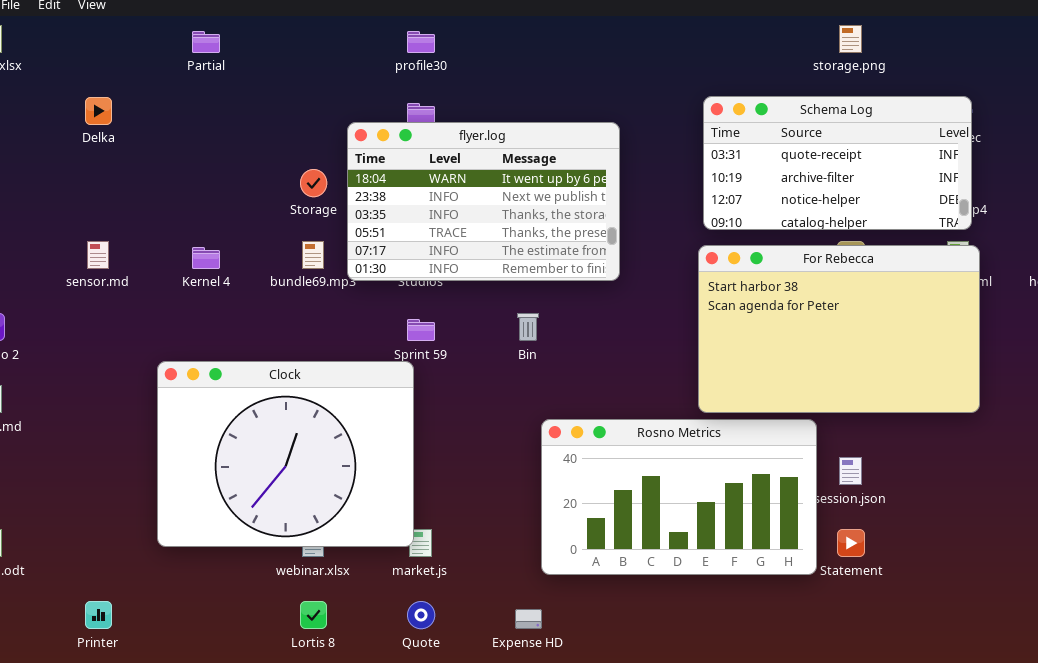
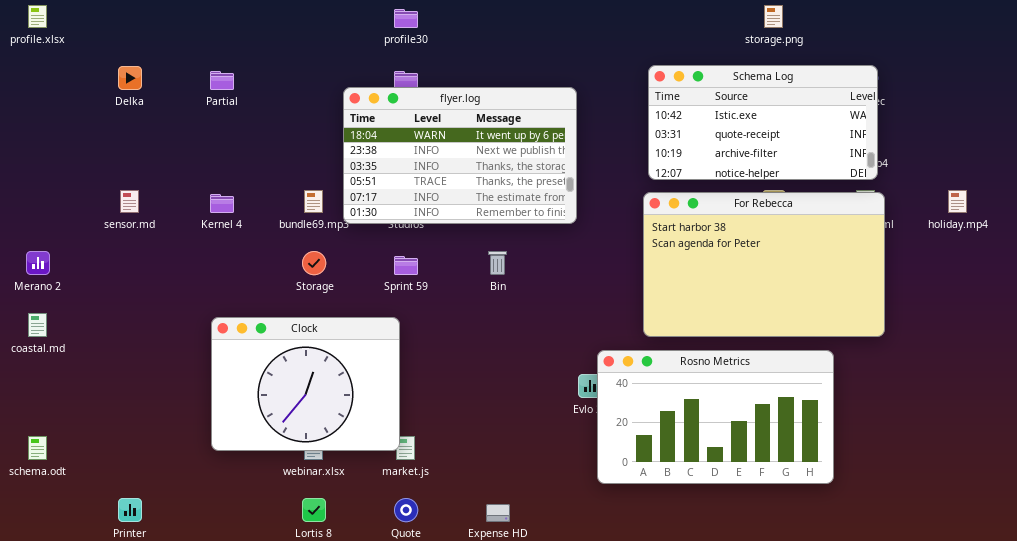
Partial: [192,31,220,53] -> [210,71,234,90], moved
Schema Log: [703,96,972,230] -> [648,65,878,180], scrolled up 1 row
Storage: [300,169,327,197] -> [302,251,326,275], moved
Clock: [157,361,414,547] -> [211,317,400,451], resized
Rosno Metrics: [541,419,817,575] -> [597,350,834,484], moved

